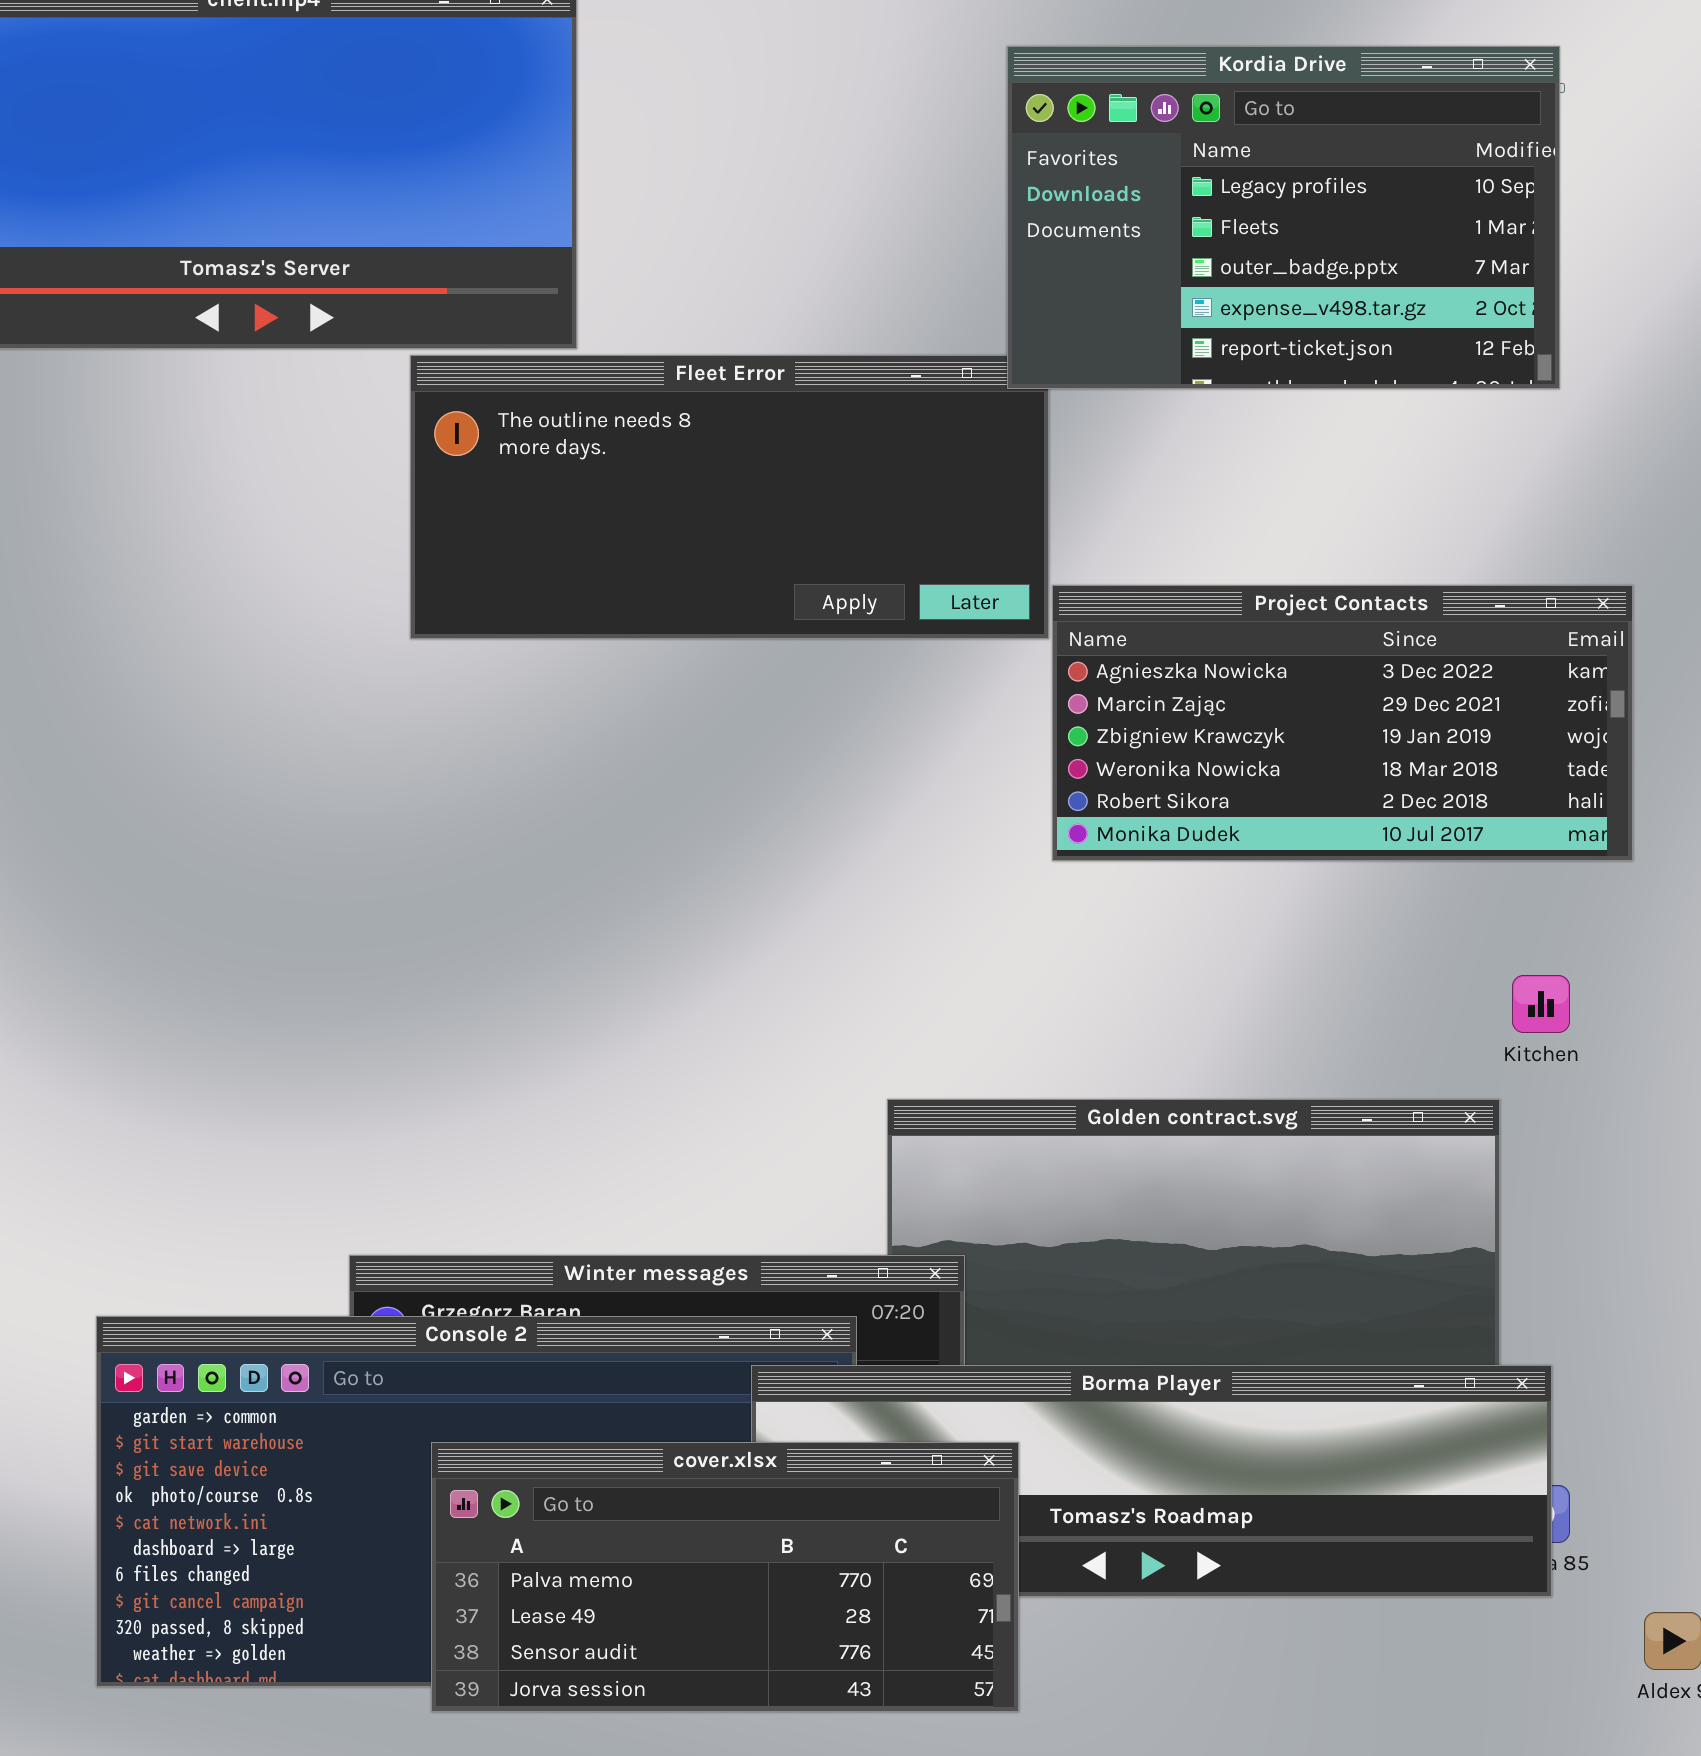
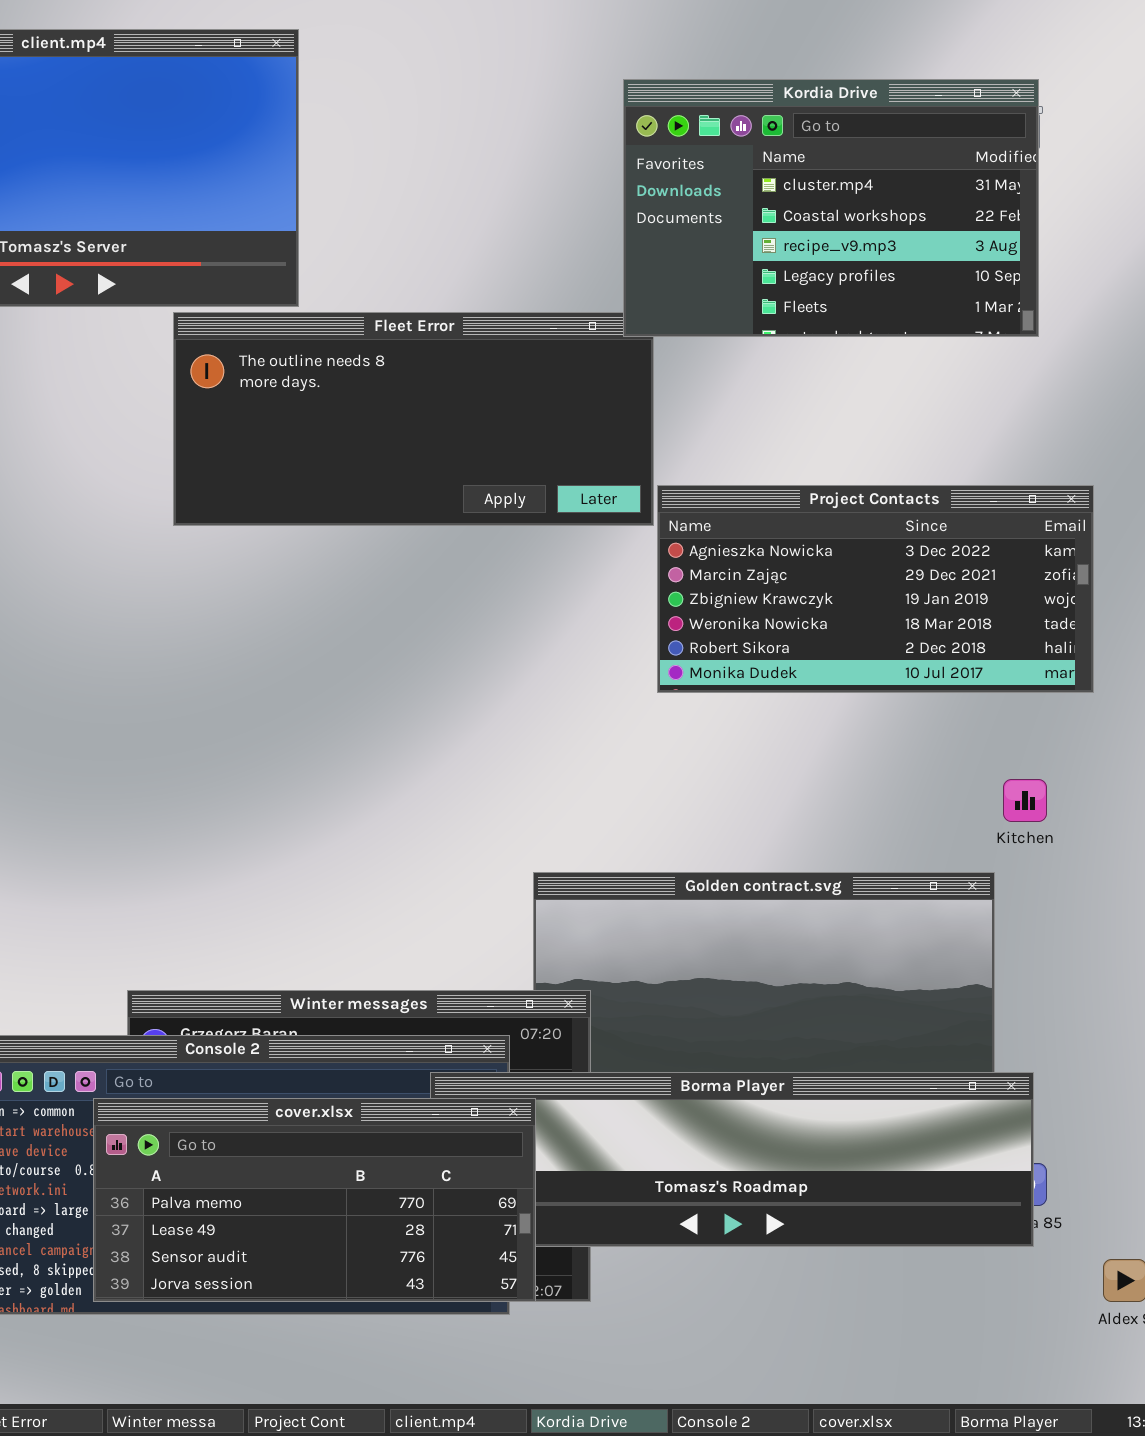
Kordia Drive: [1007,46,1560,389] -> [623,79,1039,337], scrolled up 3 rows
cover.xlsx: [431,1442,1019,1712] -> [93,1098,536,1302], moved

